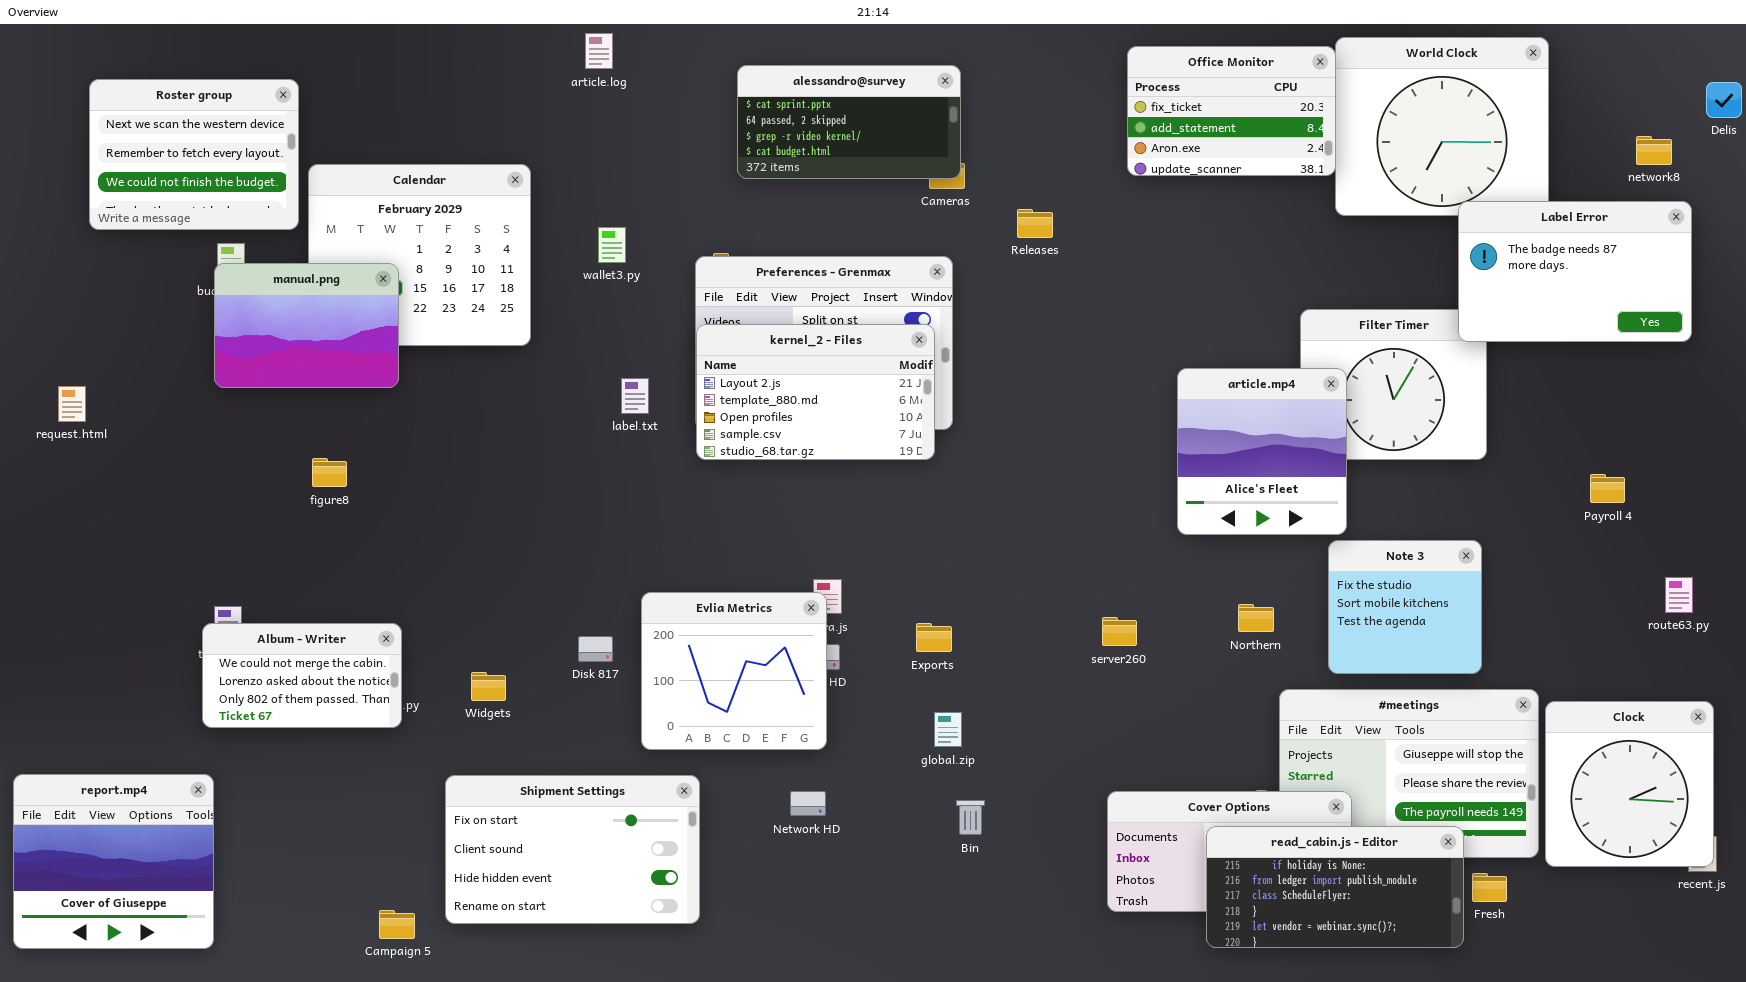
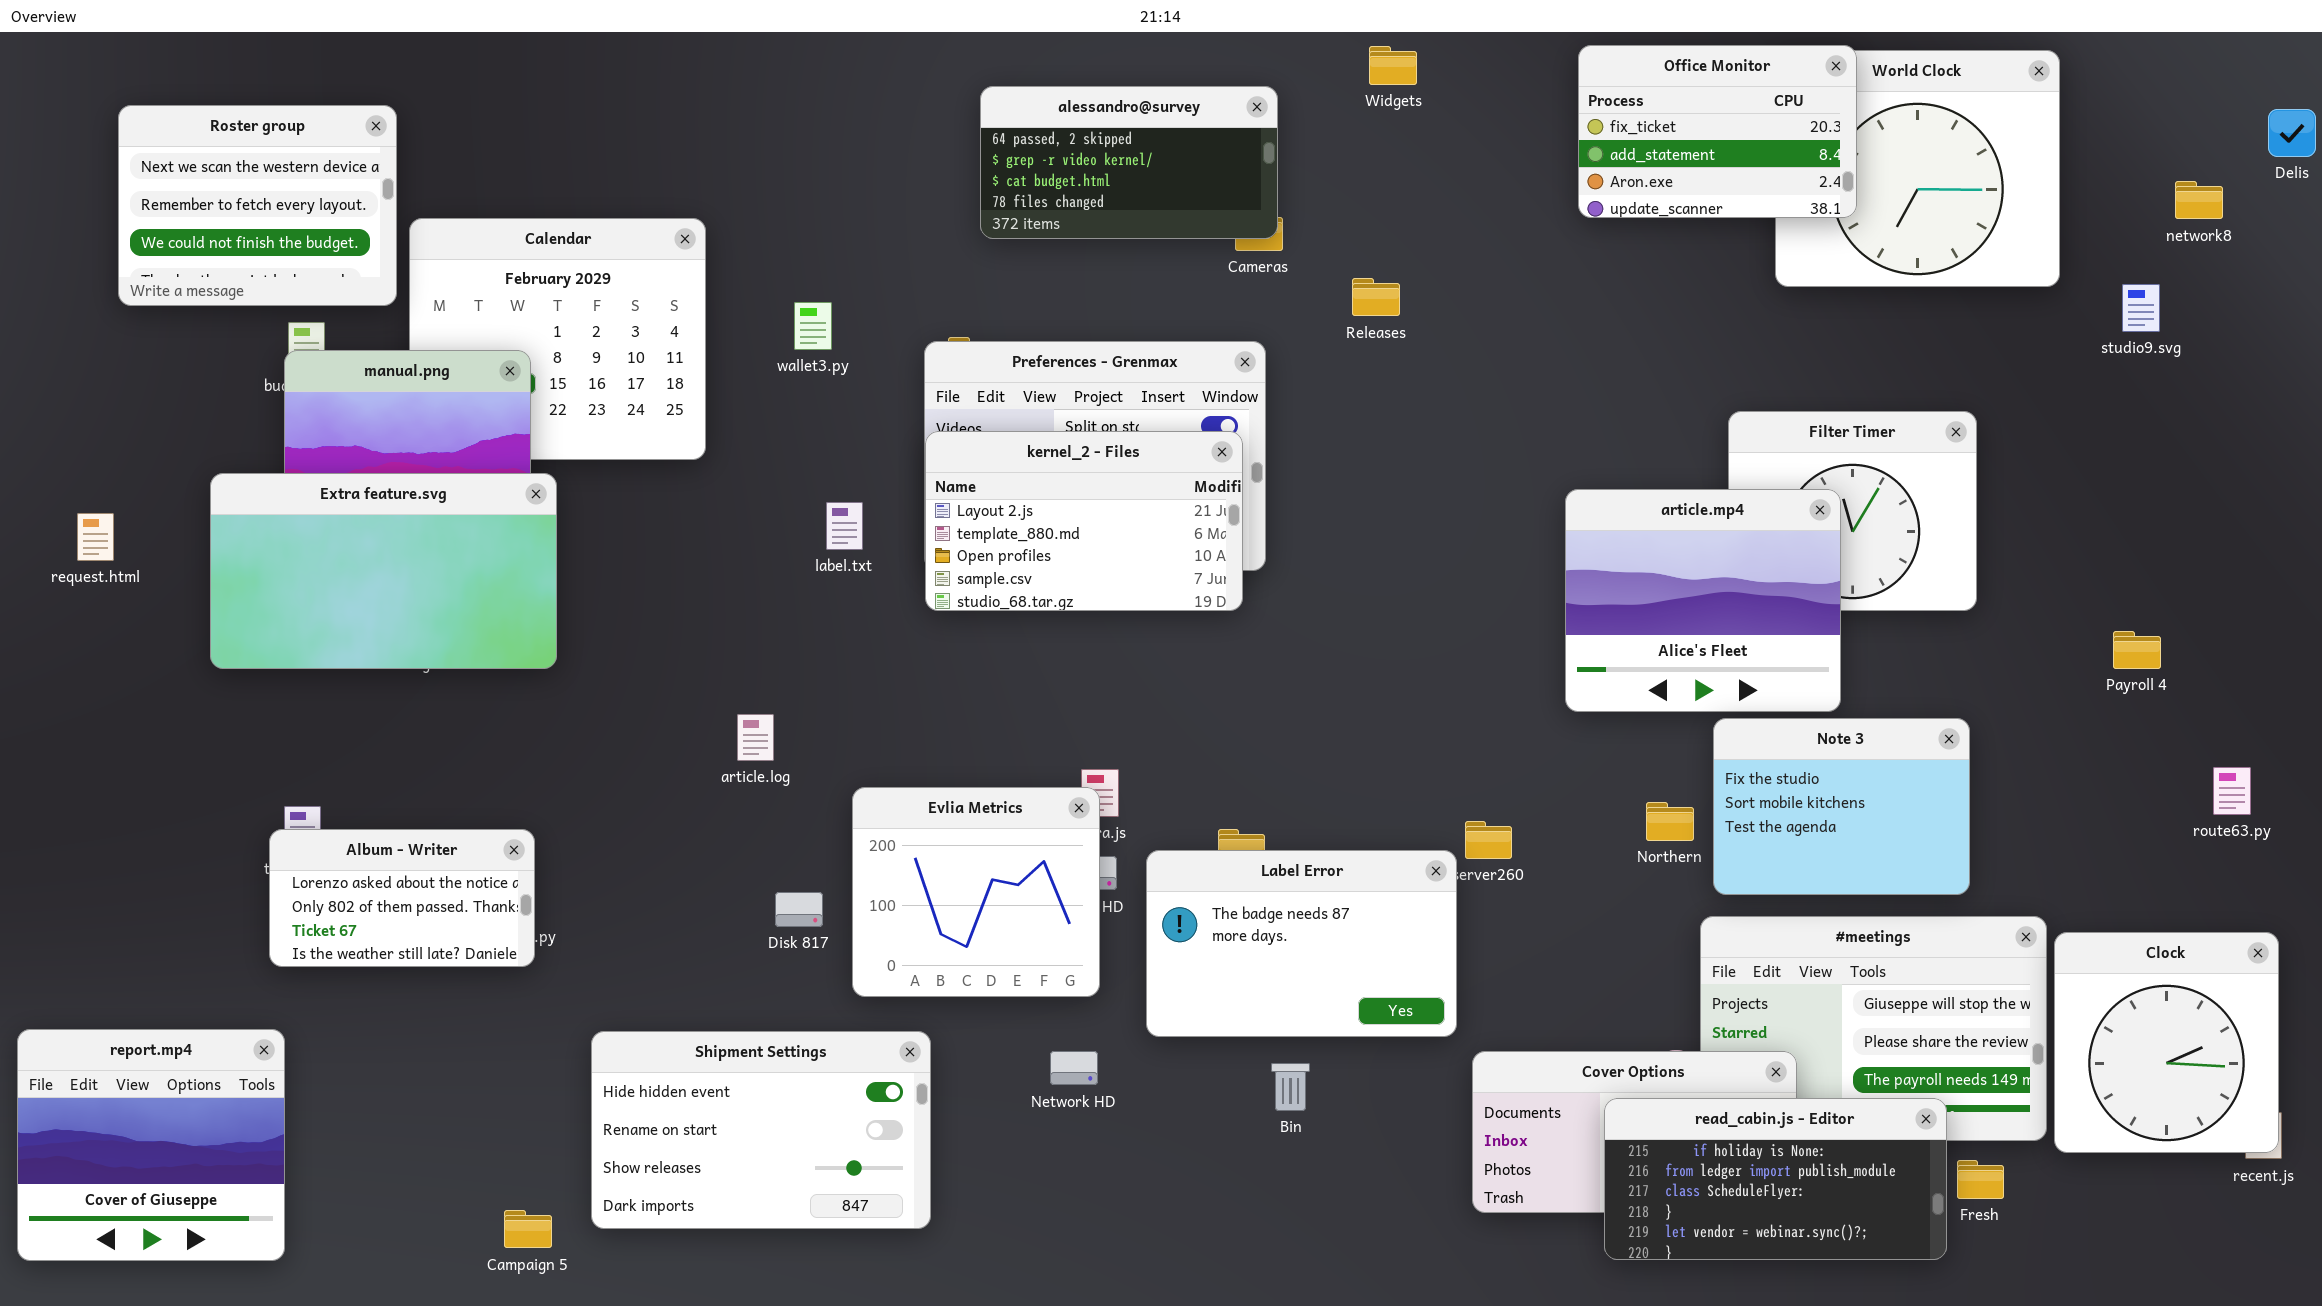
article.log: [585,33,613,69] -> [737,714,774,761], moved
Office Monitor: [1127,46,1336,176] -> [1578,45,1857,218], moved
alessandro@survey: [737,65,961,179] -> [980,86,1278,239], scrolled down 1 row
Label Error: [1458,201,1692,342] -> [1146,850,1457,1037], moved
Extra feature.svg: none -> [210,473,557,669], opened
article.mp4: [1177,368,1347,535] -> [1565,489,1841,712], resized
Note 3: [1328,540,1482,674] -> [1713,718,1970,895], resized
Album - Writer: [202,623,402,728] -> [269,829,535,967], scrolled down 1 row
Disk 817: [578,636,613,662] -> [775,892,823,927], moved
Widgets: [471,672,506,701] -> [1369,46,1417,85], moved
Shipment Settings: [445,775,700,924] -> [591,1031,931,1229], scrolled down 2 rows

